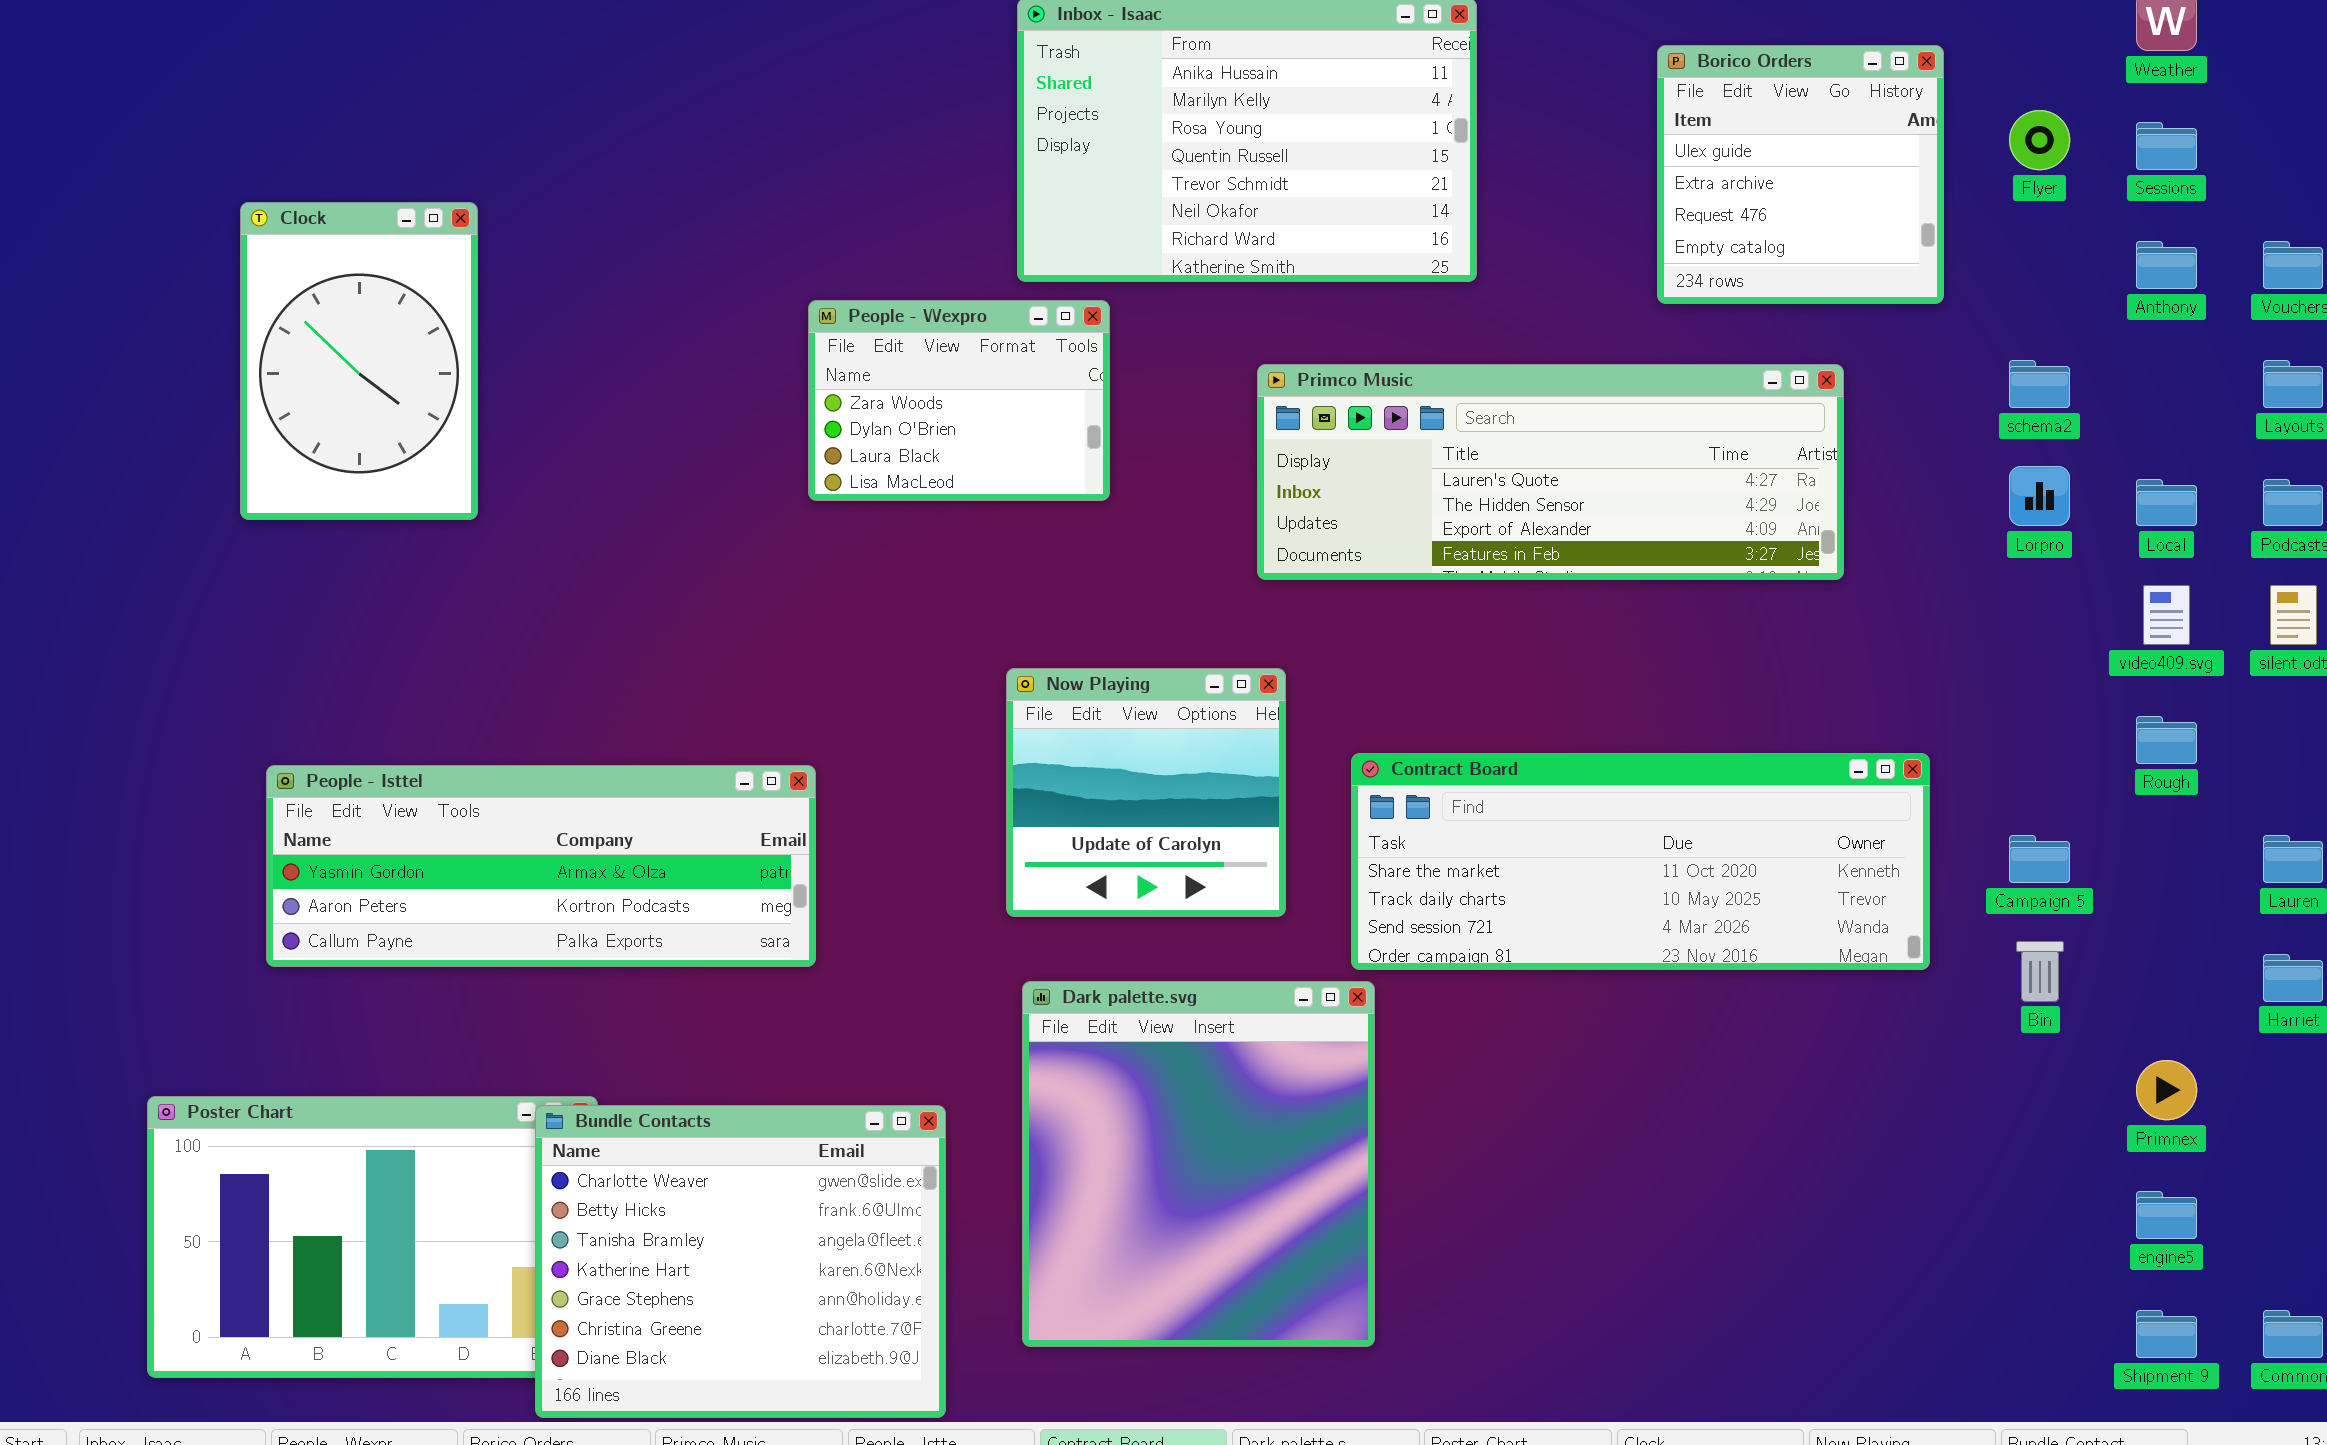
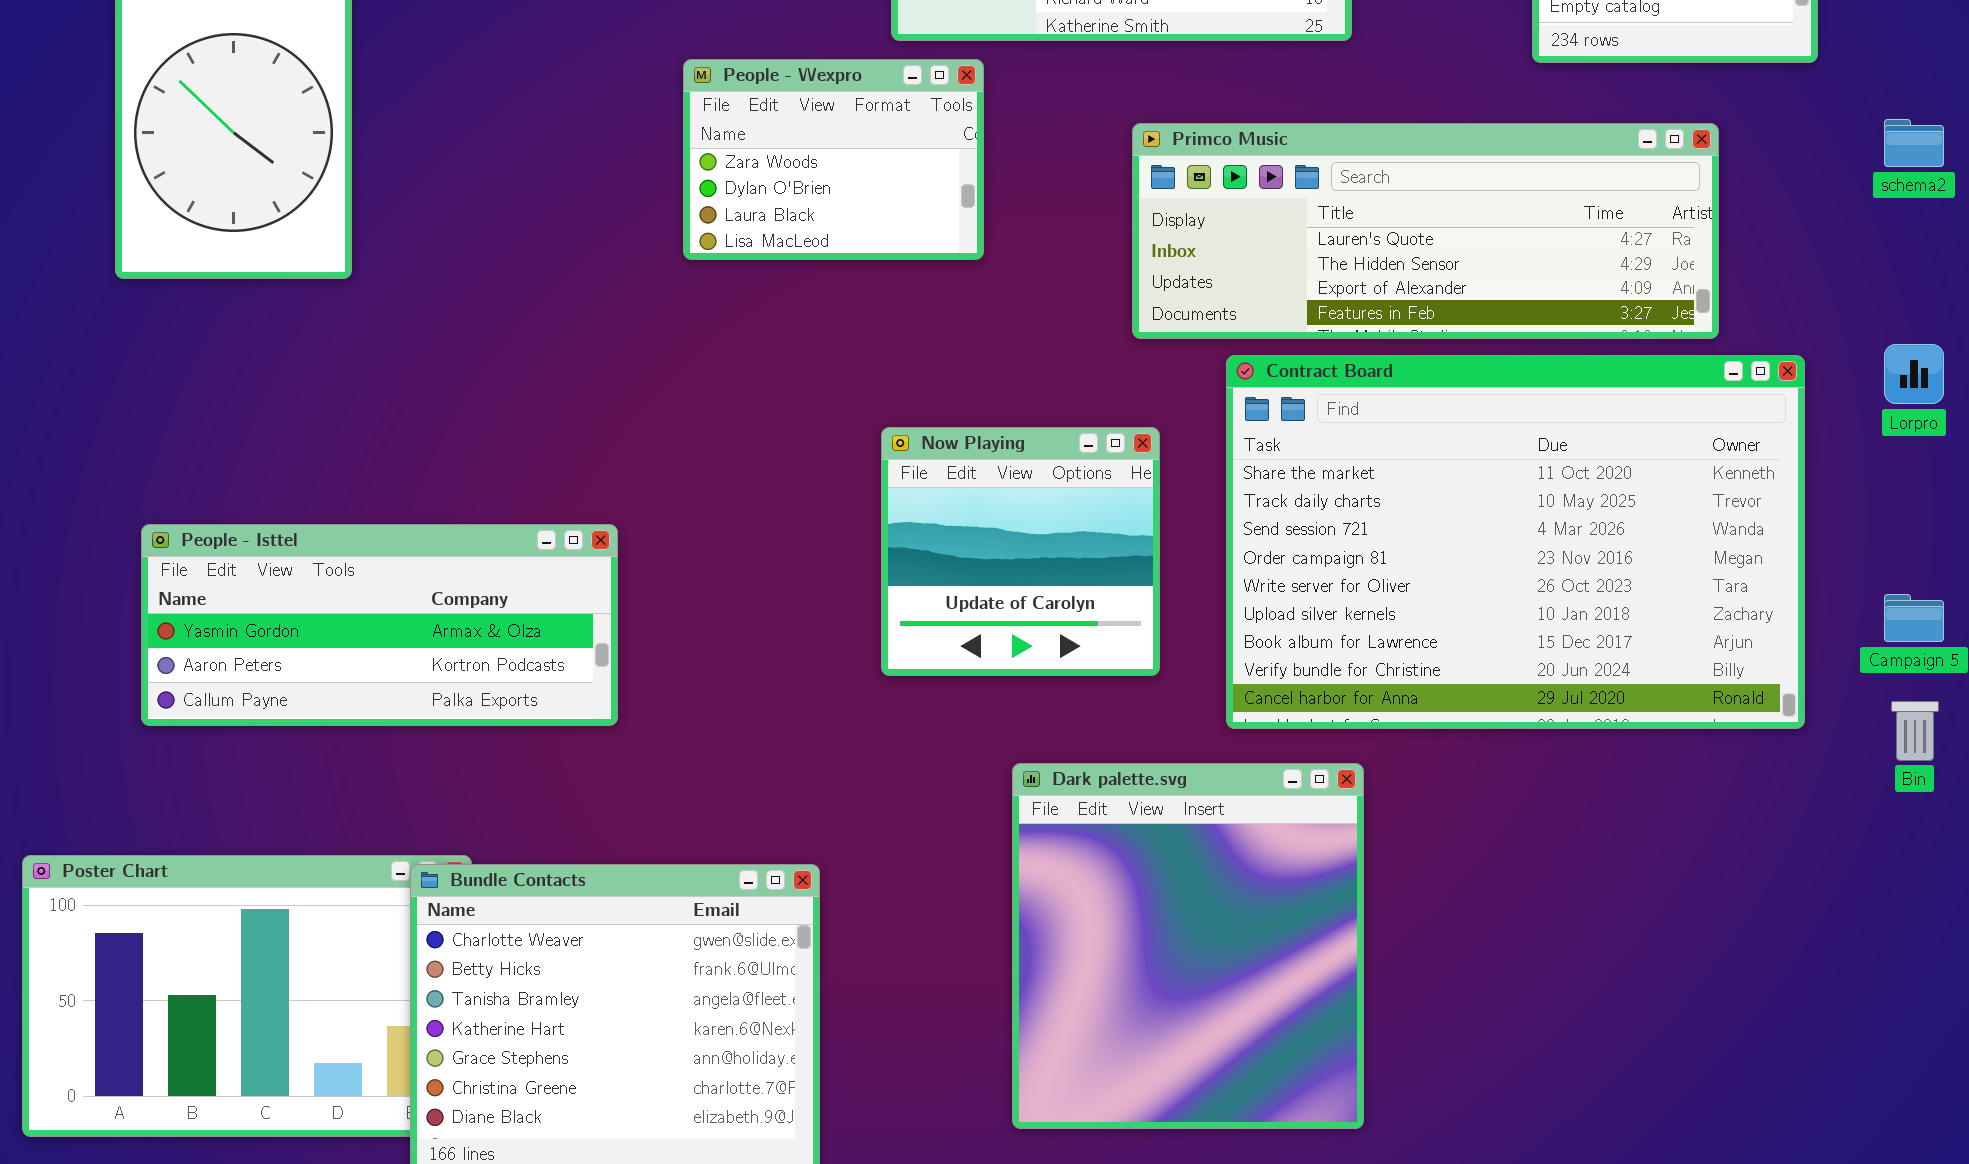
Lorpro: [2009,466,2070,526] -> [1884,344,1944,404], moved
Contract Board: [1351,753,1930,970] -> [1226,355,1805,729], resized
People - Isttel: [266,765,816,967] -> [141,524,618,726], resized
Dark palette.svg: [1022,981,1375,1347] -> [1012,763,1364,1129], moved

